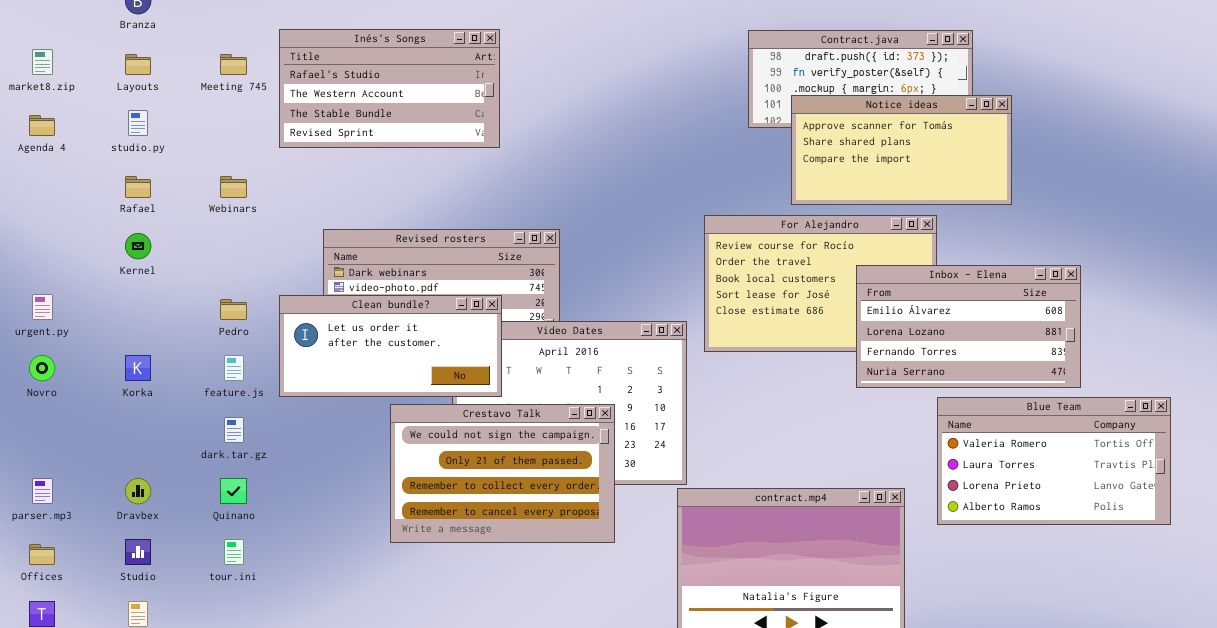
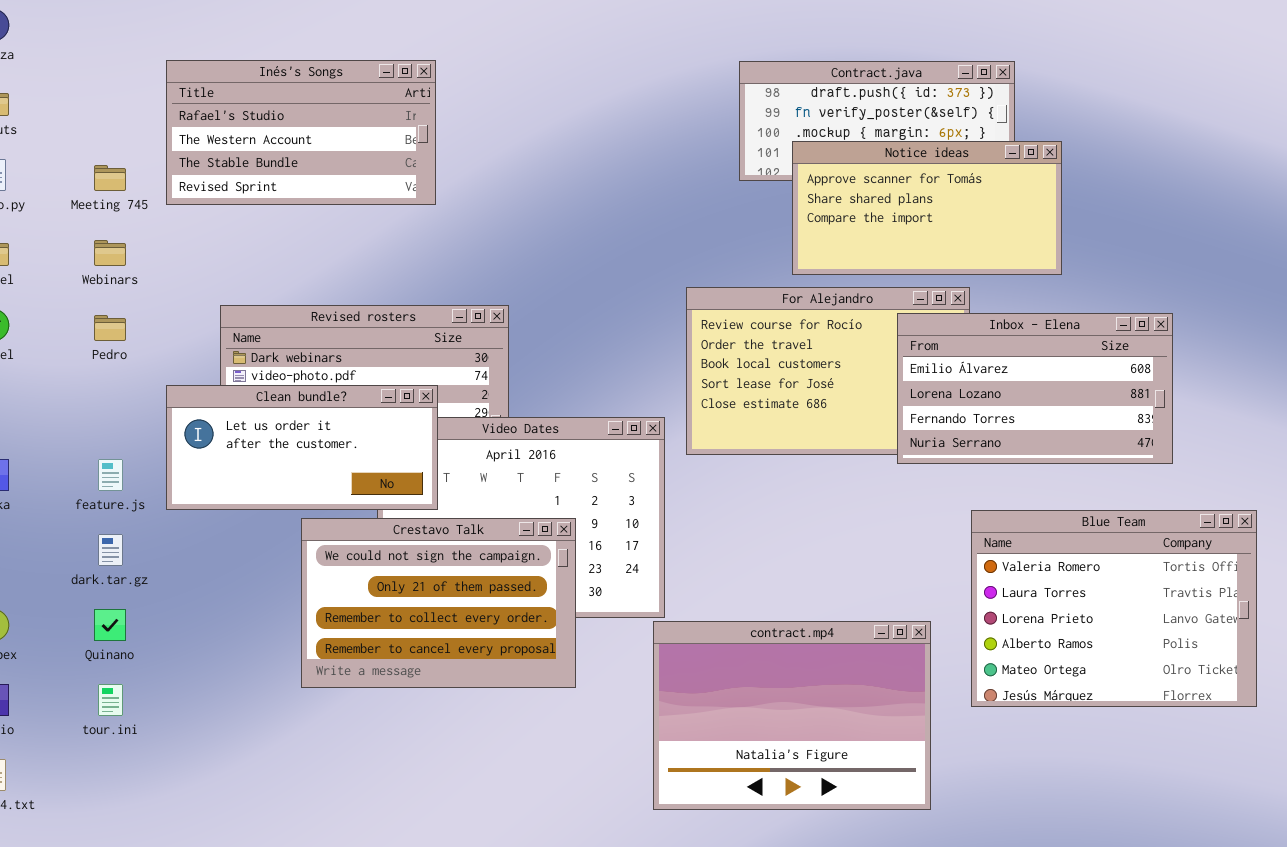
Meeting 745: [220,54,247,75] -> [94,165,126,191], moved
Inbox - Elena: [856,265,1081,388] -> [897,313,1173,464], moved
Pedro: [220,299,247,320] -> [94,315,126,341], moved
Blue Team: [937,397,1171,525] -> [971,510,1257,707], resized

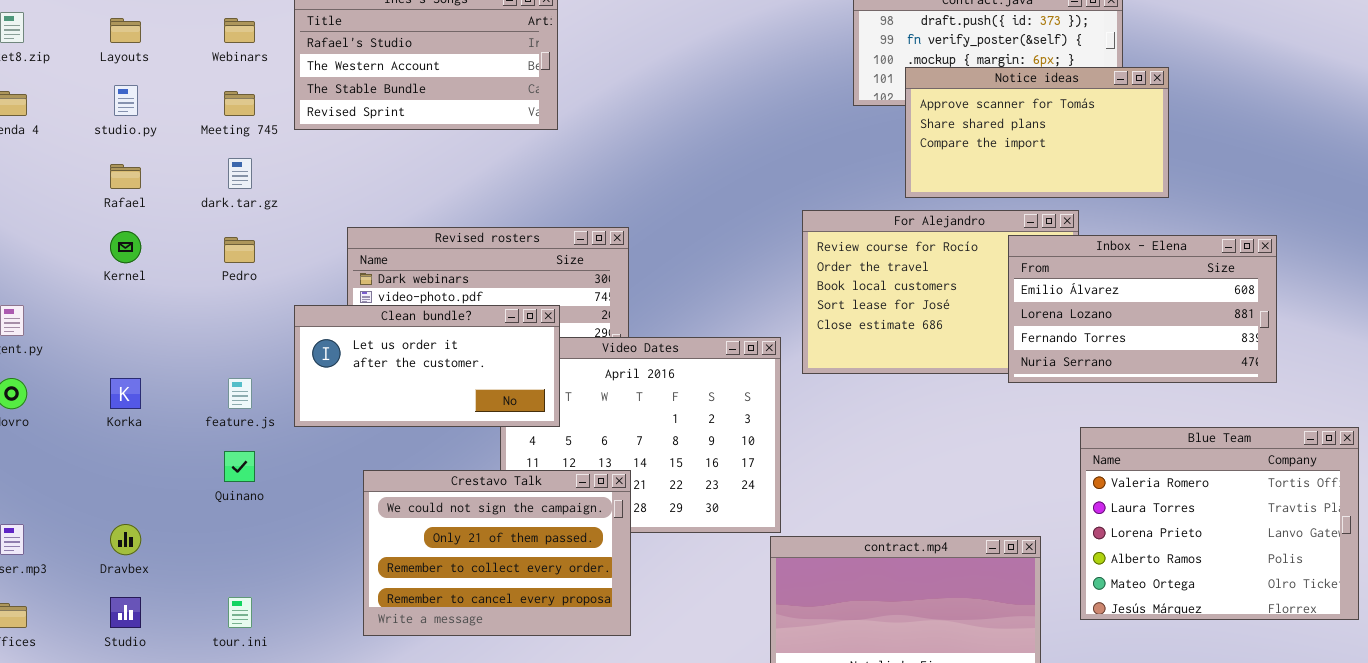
Webinars: [94,240,126,266] -> [224,18,255,43], moved
Crestavo Talk: [301,518,576,688] -> [363,470,631,636], moved
dark.tar.gz: [98,534,123,566] -> [228,158,252,189], moved
Quinano: [94,609,126,641] -> [224,451,255,482], moved

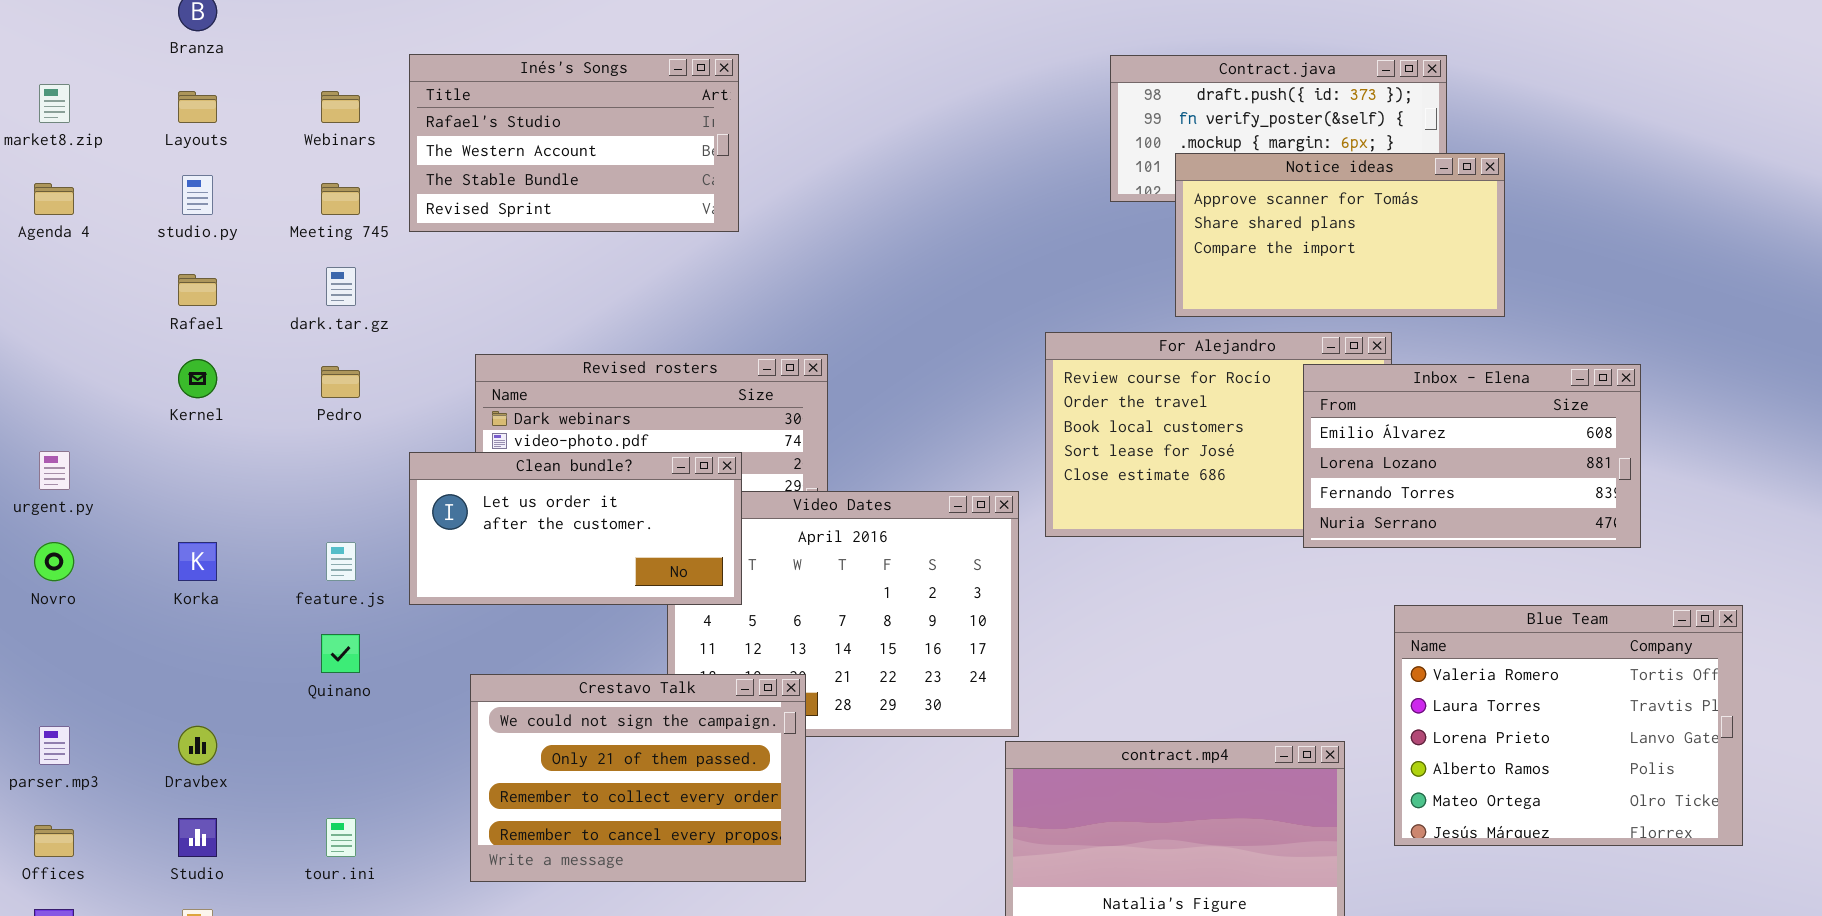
Crestavo Talk: [363,470,631,636] -> [470,674,806,882], moved

